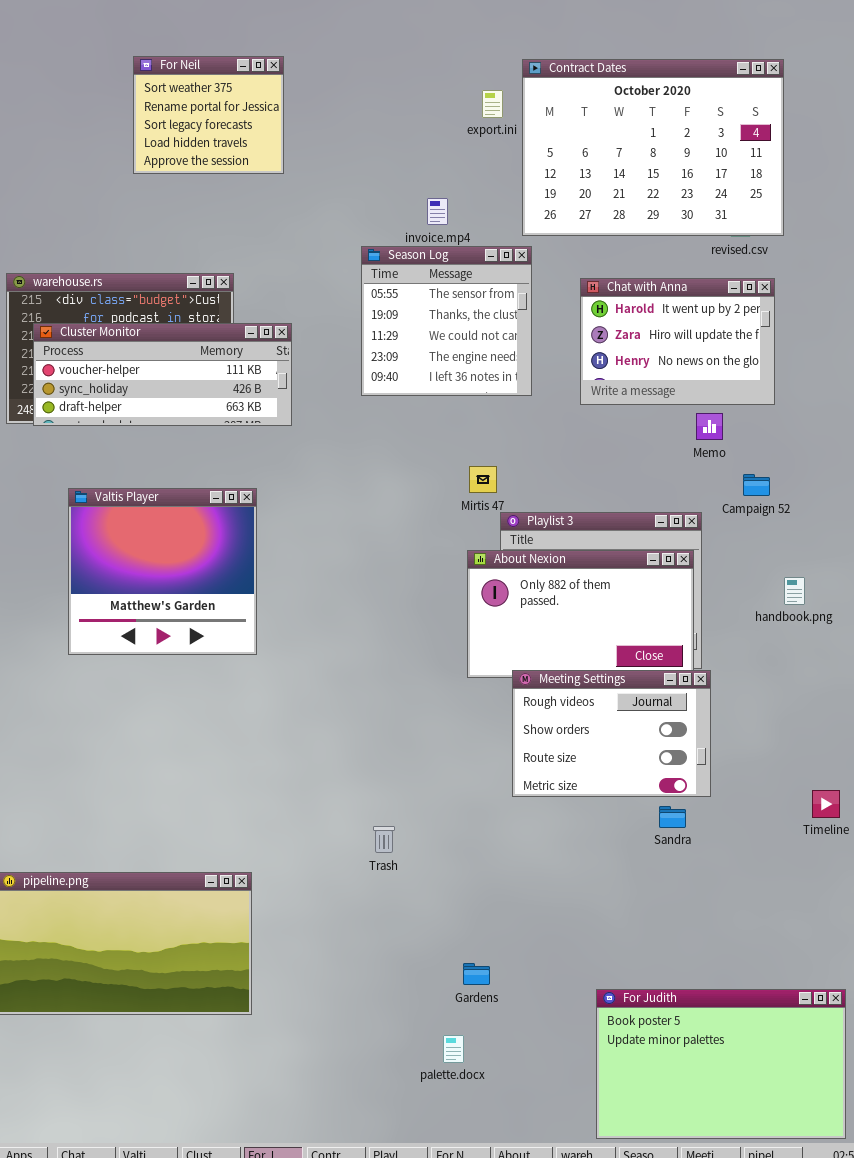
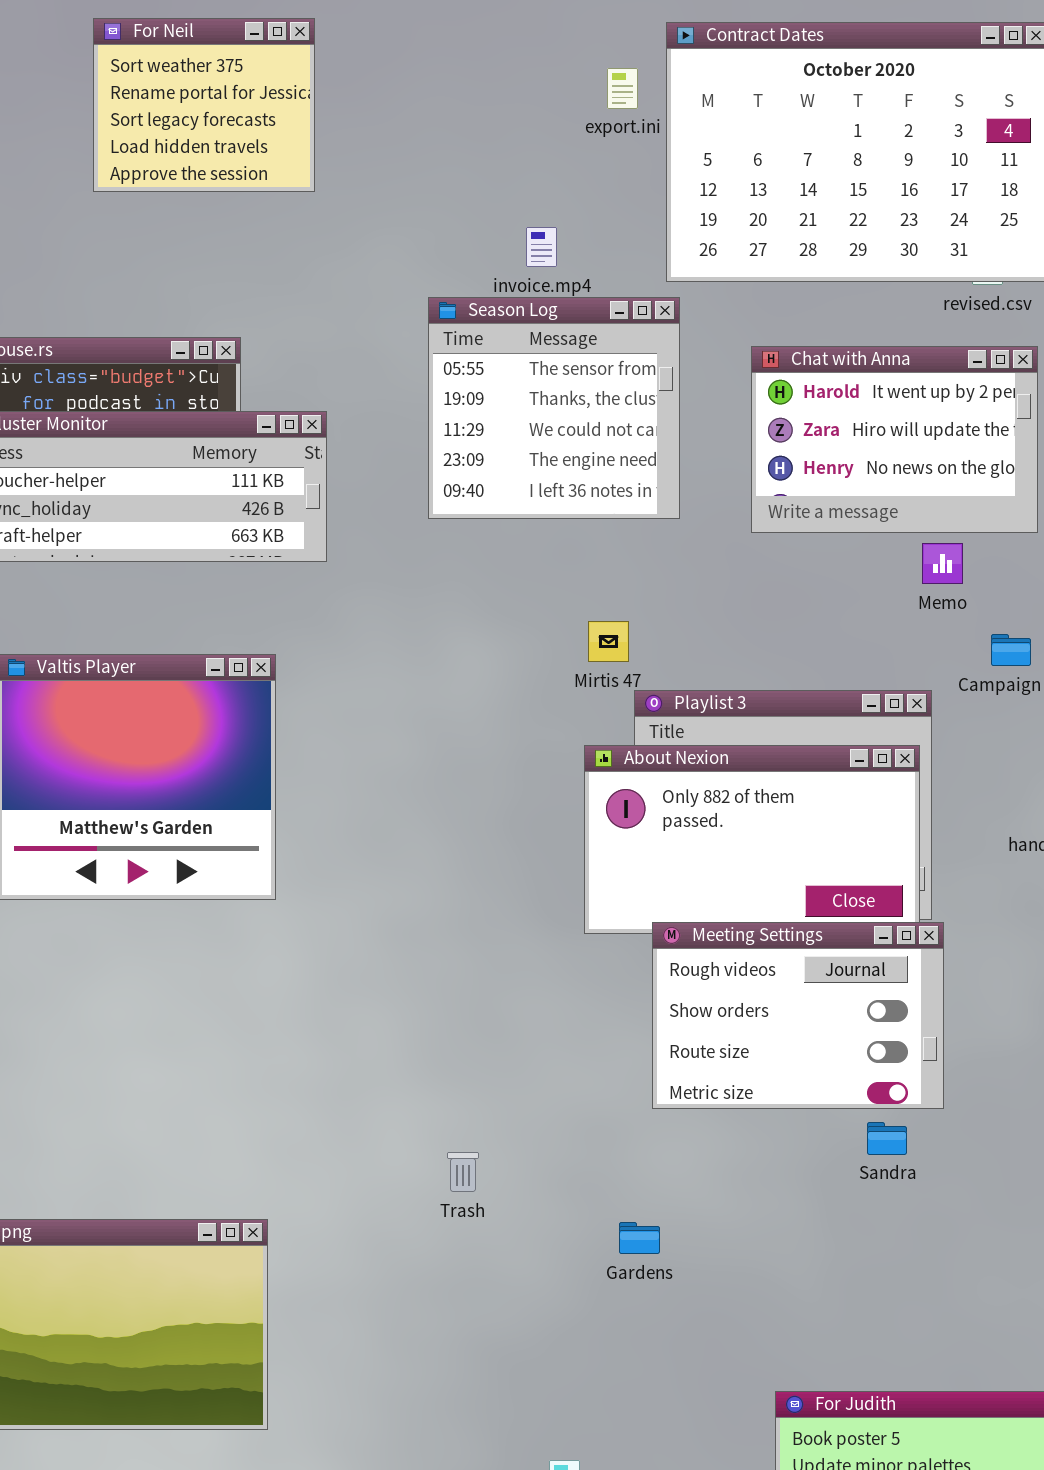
Gardens: [463,963,490,985] -> [619,1222,660,1254], moved

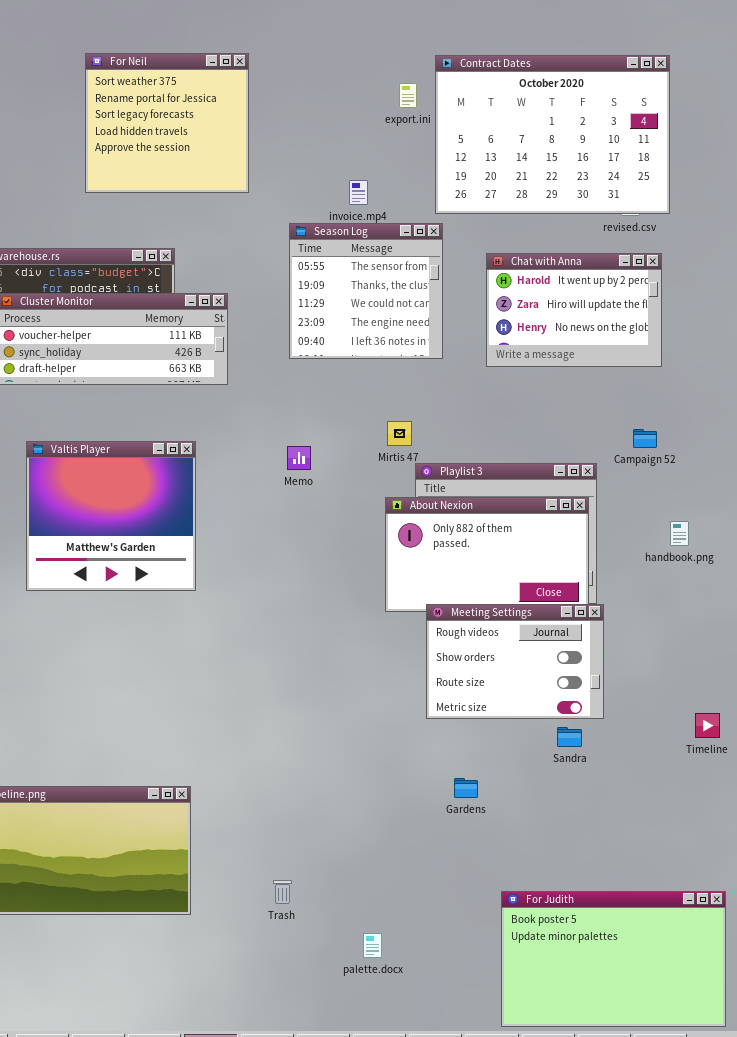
For Neil: [93,18,315,192] -> [85,53,249,193], resized
Memo: [922,543,963,584] -> [287,446,311,470], moved
Trash: [447,1152,479,1192] -> [273,880,292,904], moved
Gardens: [619,1222,660,1254] -> [454,778,478,798], moved

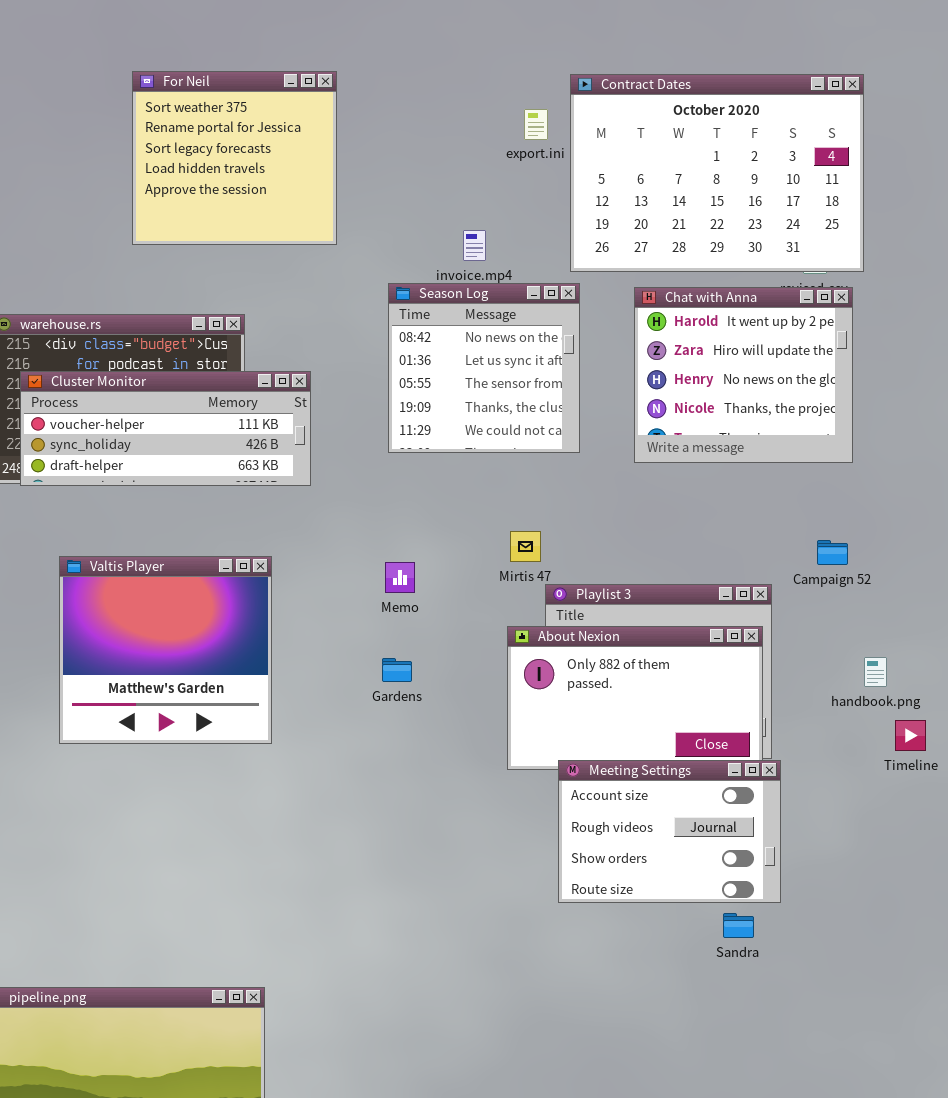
Season Log: [289,223,443,359] -> [388,283,580,453], scrolled up 2 rows
Chat with Anna: [486,253,662,367] -> [634,287,853,463], resized
Meeting Settings: [426,604,604,719] -> [558,760,781,903], scrolled up 1 row
Timeline: [695,713,720,738] -> [895,720,926,751], moved
Gardens: [454,778,478,798] -> [382,658,412,682], moved

